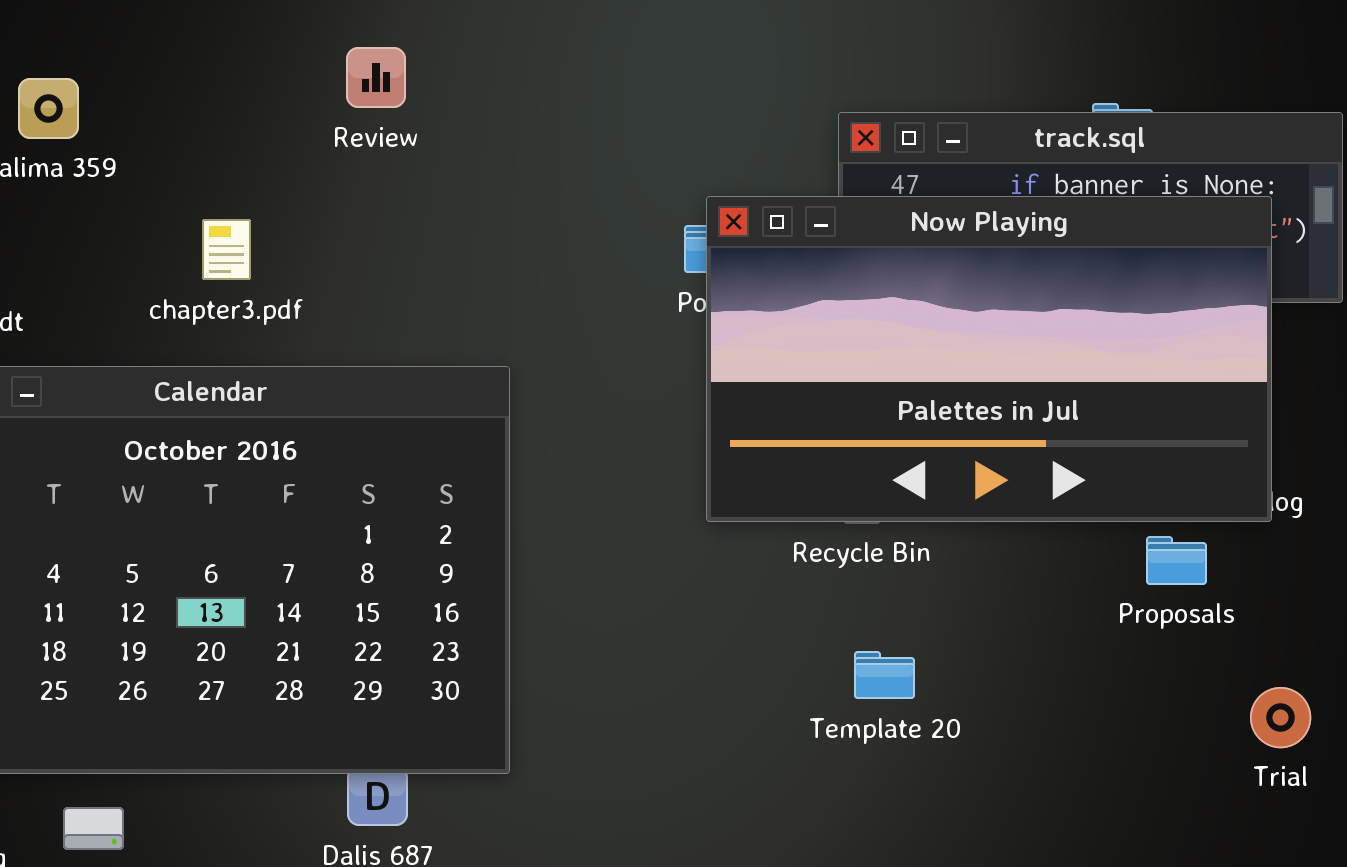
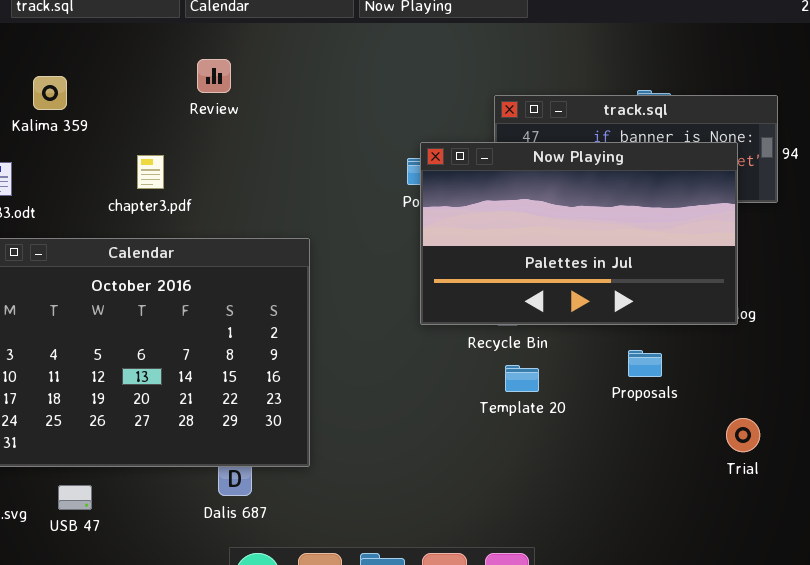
Review: [346,47,406,108] -> [197,59,231,93], moved
Proposals: [1146,536,1207,585] -> [628,350,662,377], moved
Template 20: [854,651,915,699] -> [505,365,539,392], moved

